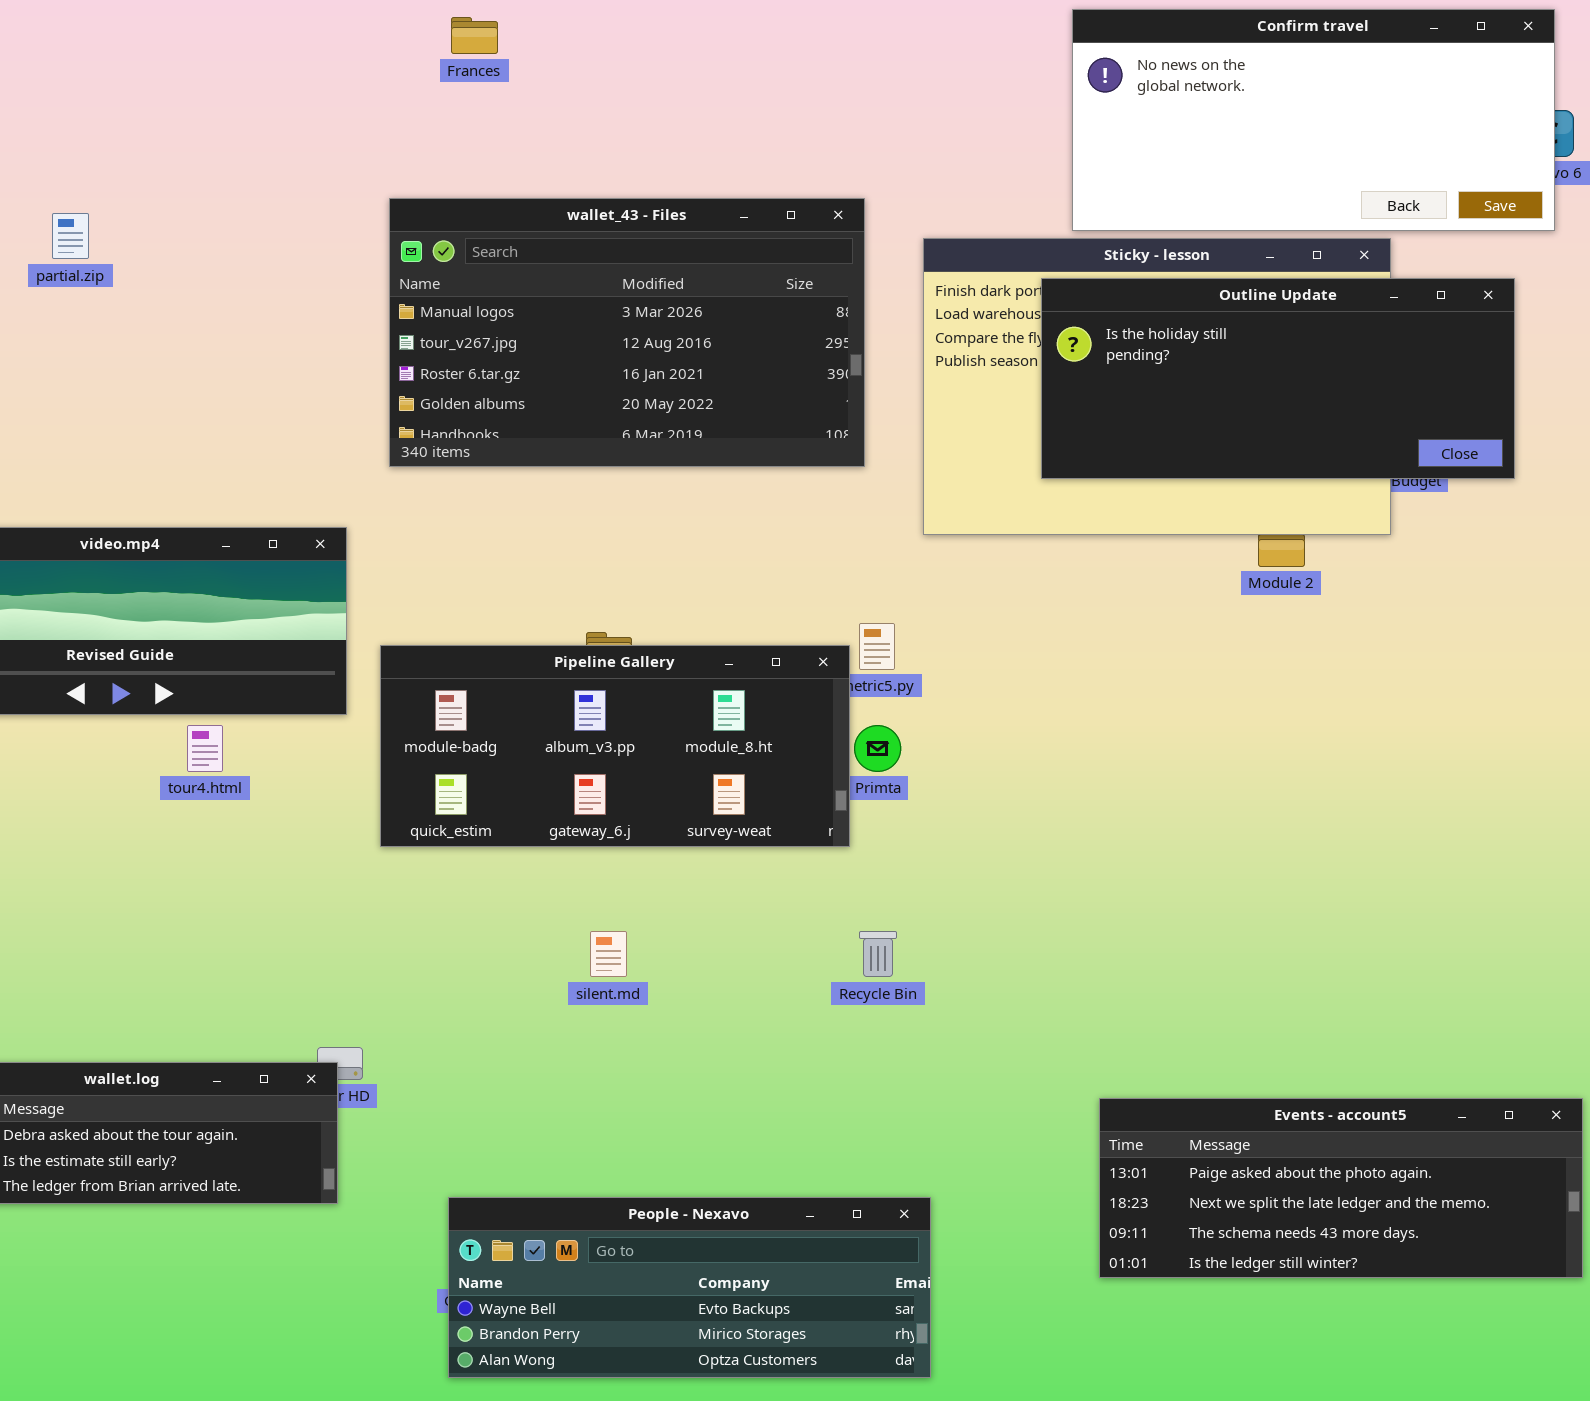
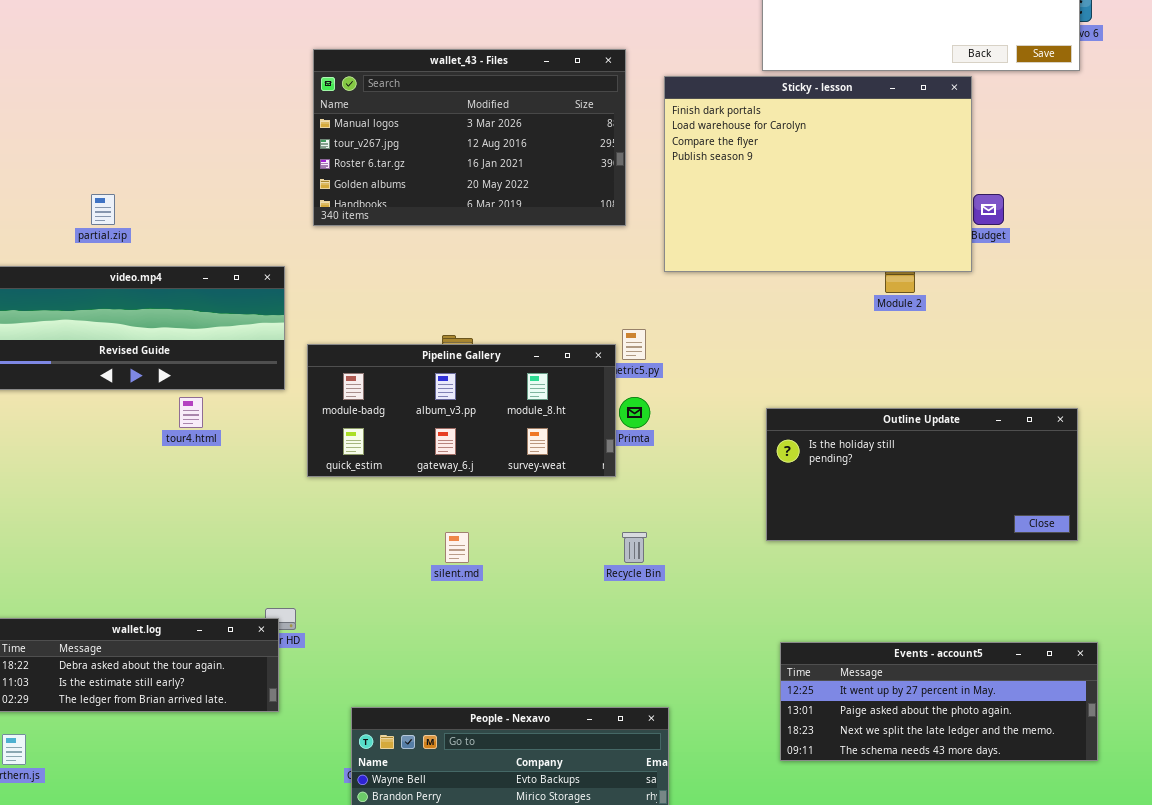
partial.zip: [52,213,89,259] -> [91,194,115,225], moved
Outline Update: [1041,278,1515,479] -> [766,408,1078,541], moved
Events - account5: [1099,1098,1583,1278] -> [780,642,1098,761], scrolled up 1 row

